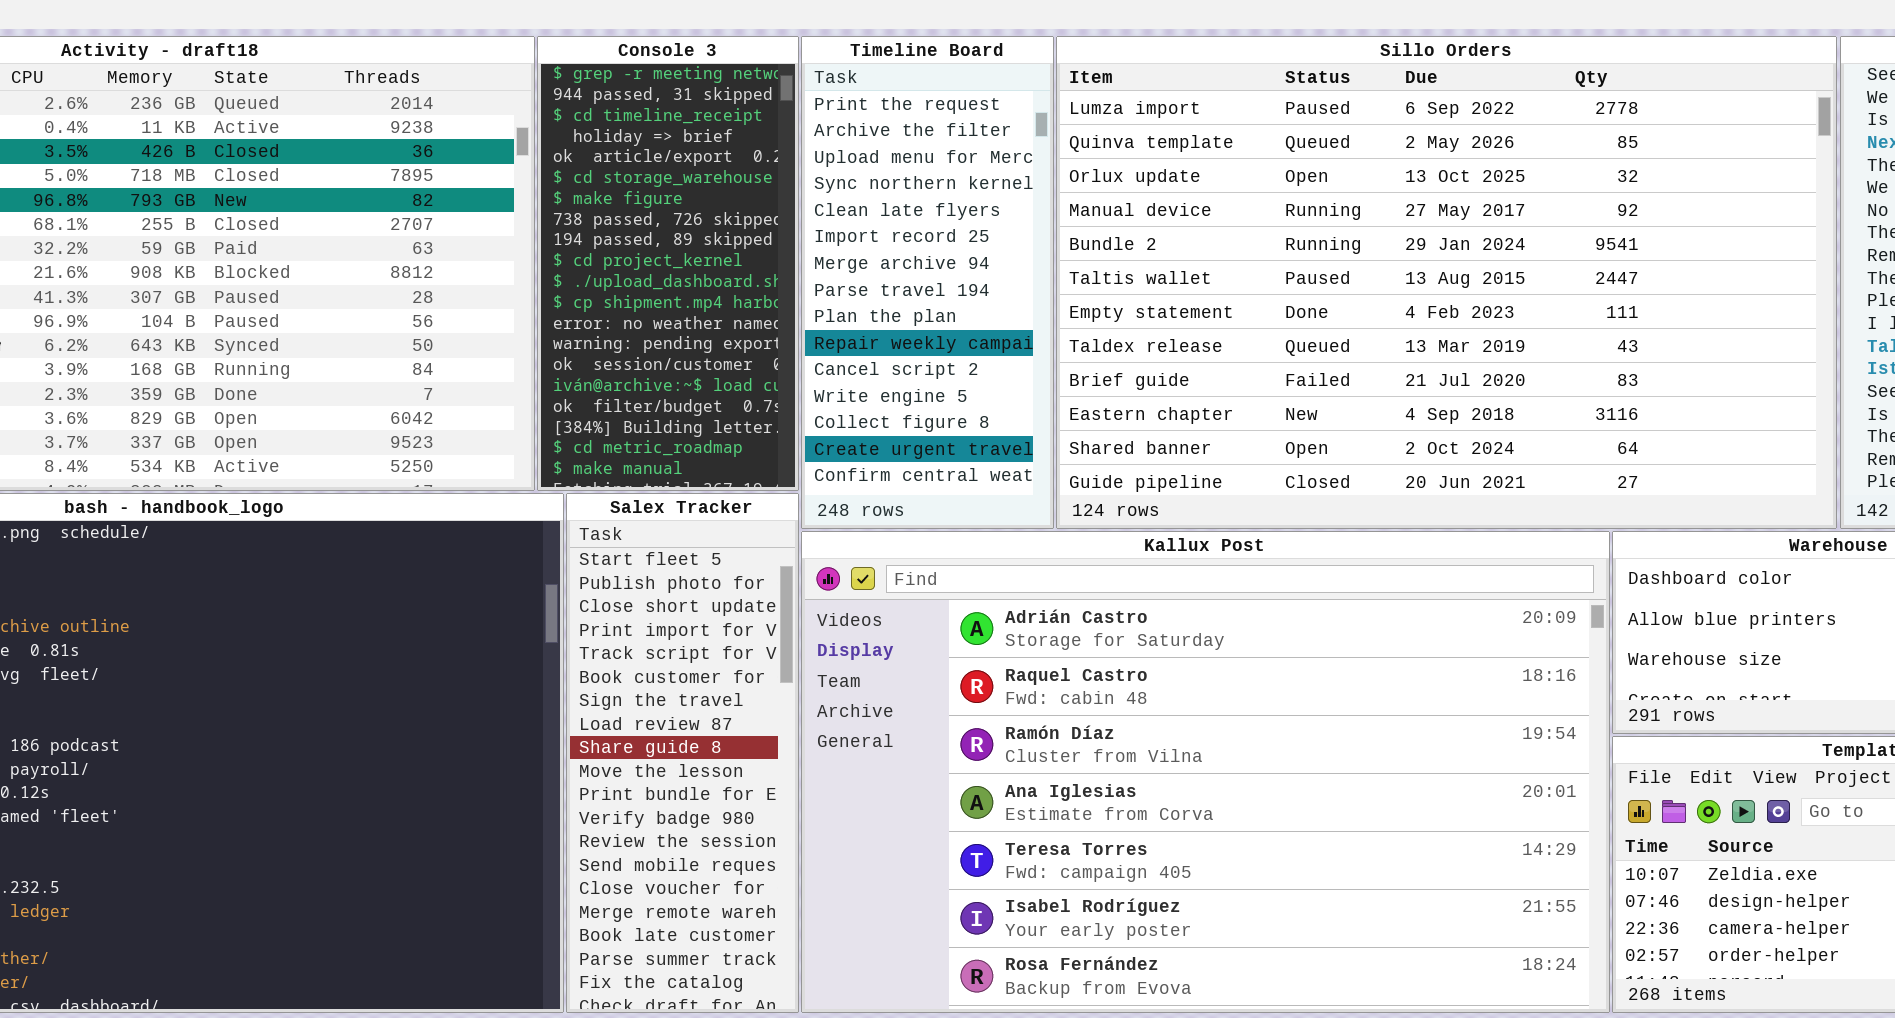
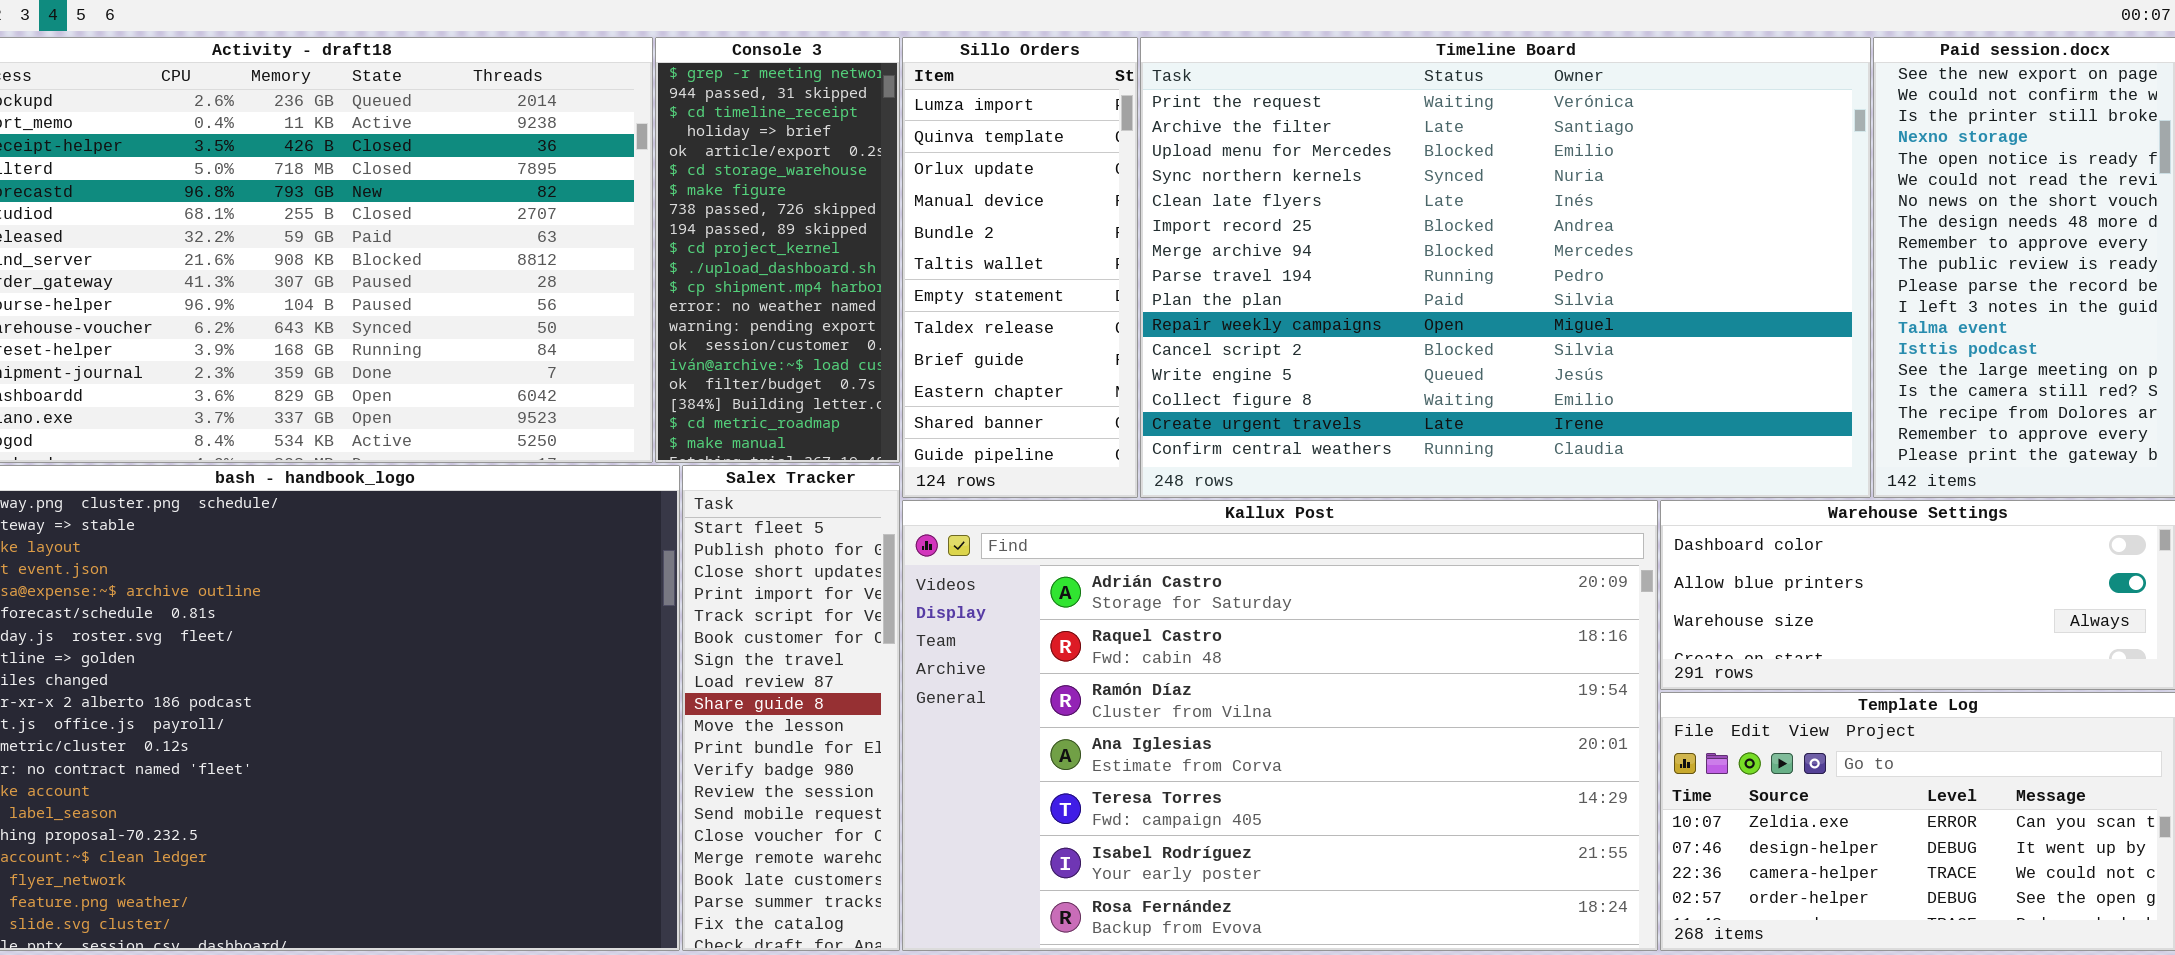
Timeline Board: [801,36,1054,529] -> [1140,37,1871,498], moved, resized
Sillo Orders: [1056,36,1837,529] -> [902,37,1138,498], moved, resized

